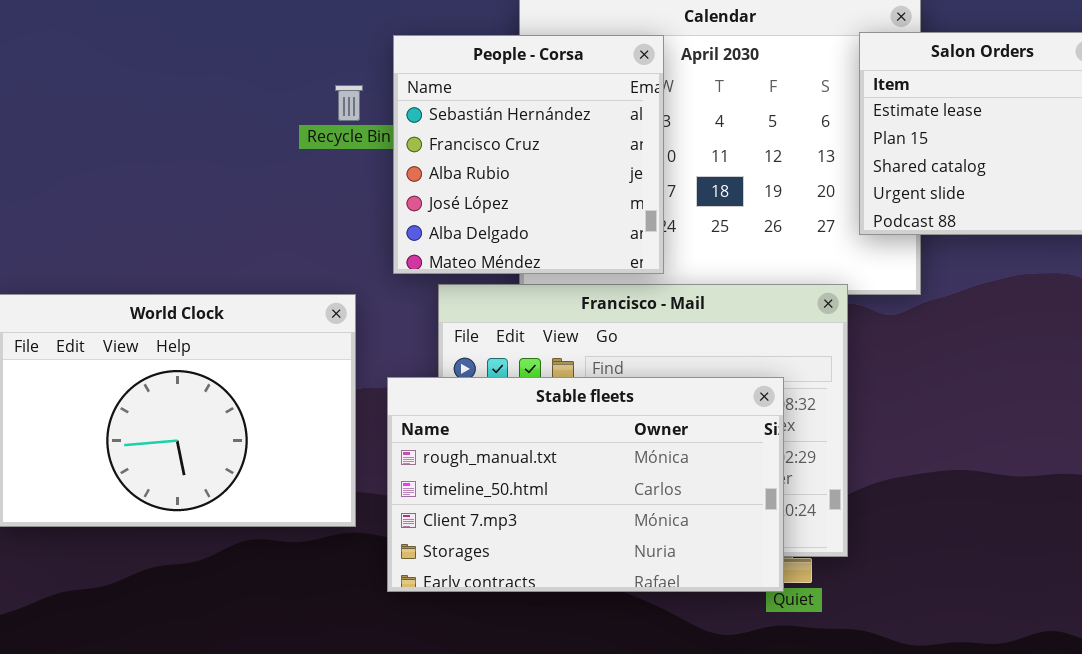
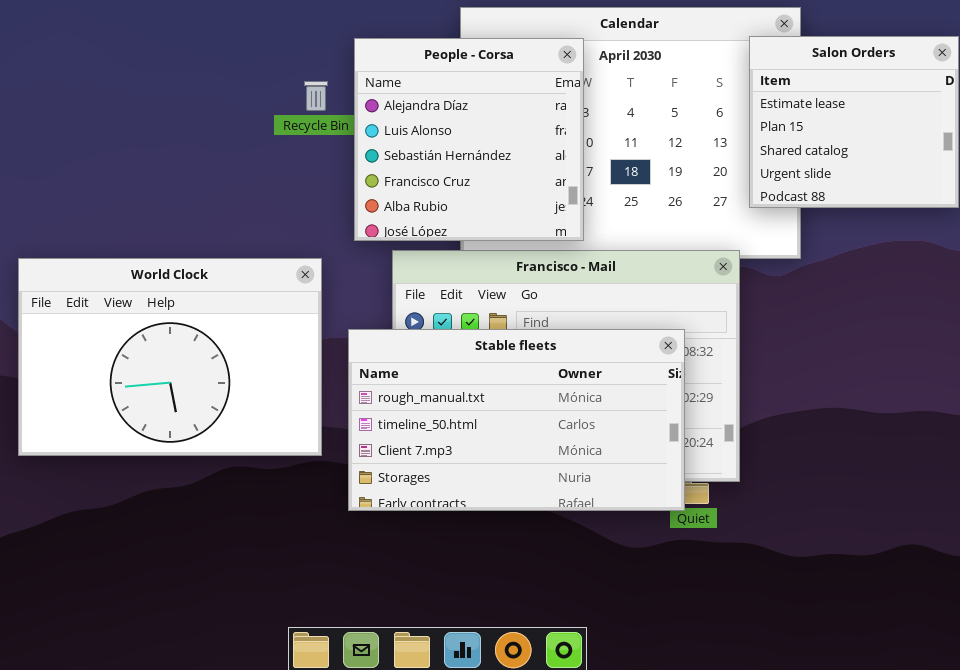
People - Corsa: [393,35,664,274] -> [354,38,584,241], scrolled up 2 rows

